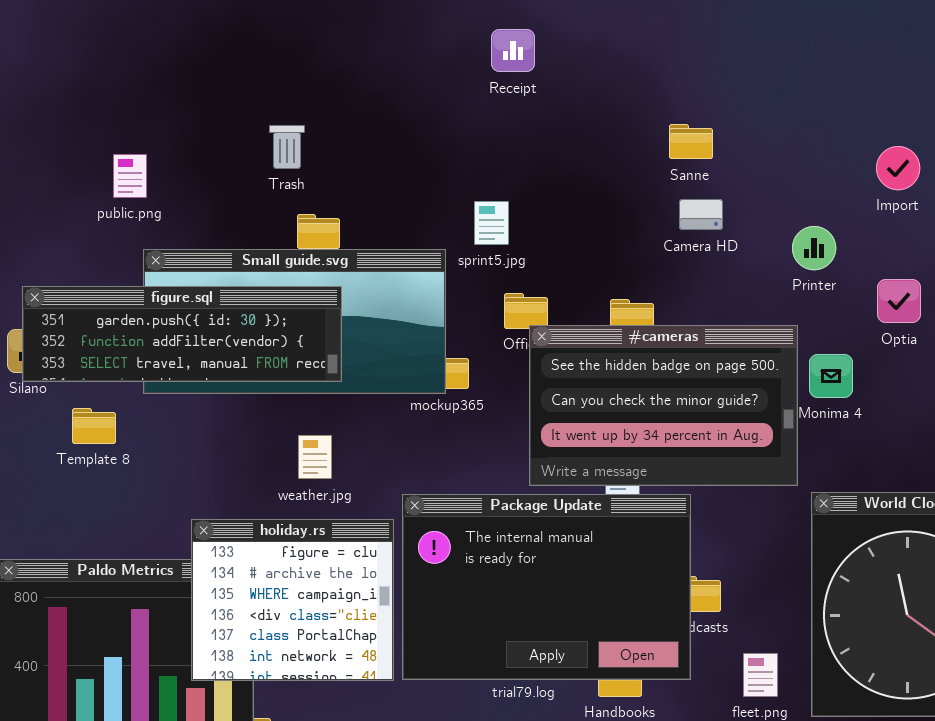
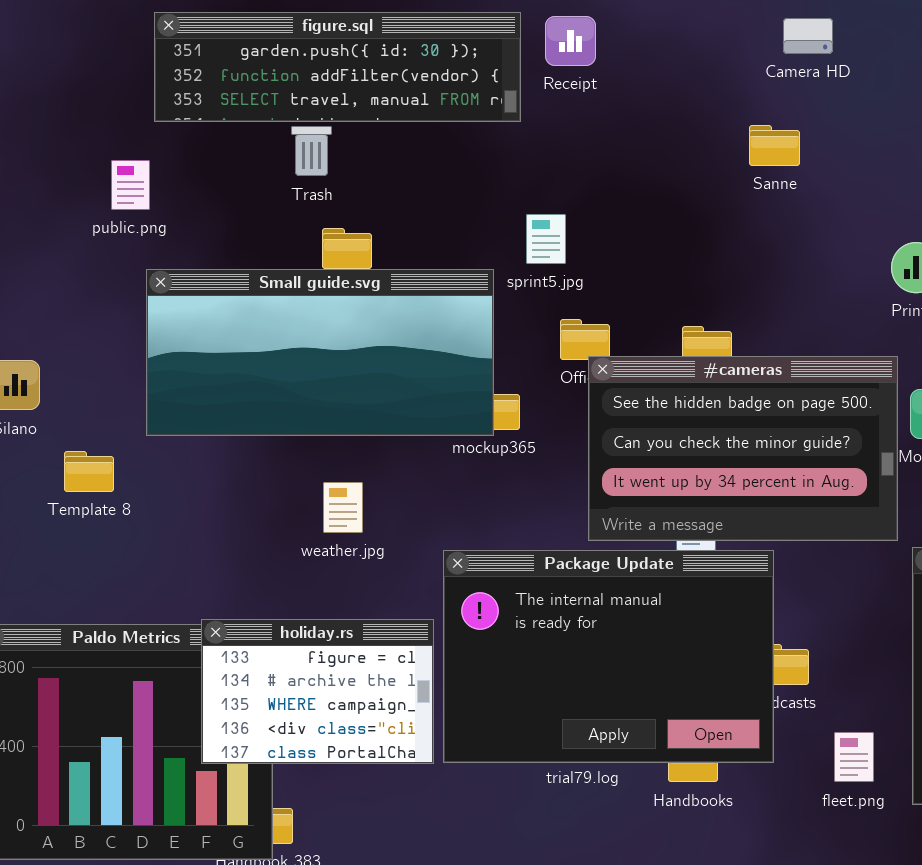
Camera HD: [679,199,723,230] -> [783,18,833,54], moved
figure.sql: [22,286,342,382] -> [154,12,521,122], moved
holiday.rs: [191,519,394,681] -> [201,619,434,764], resized

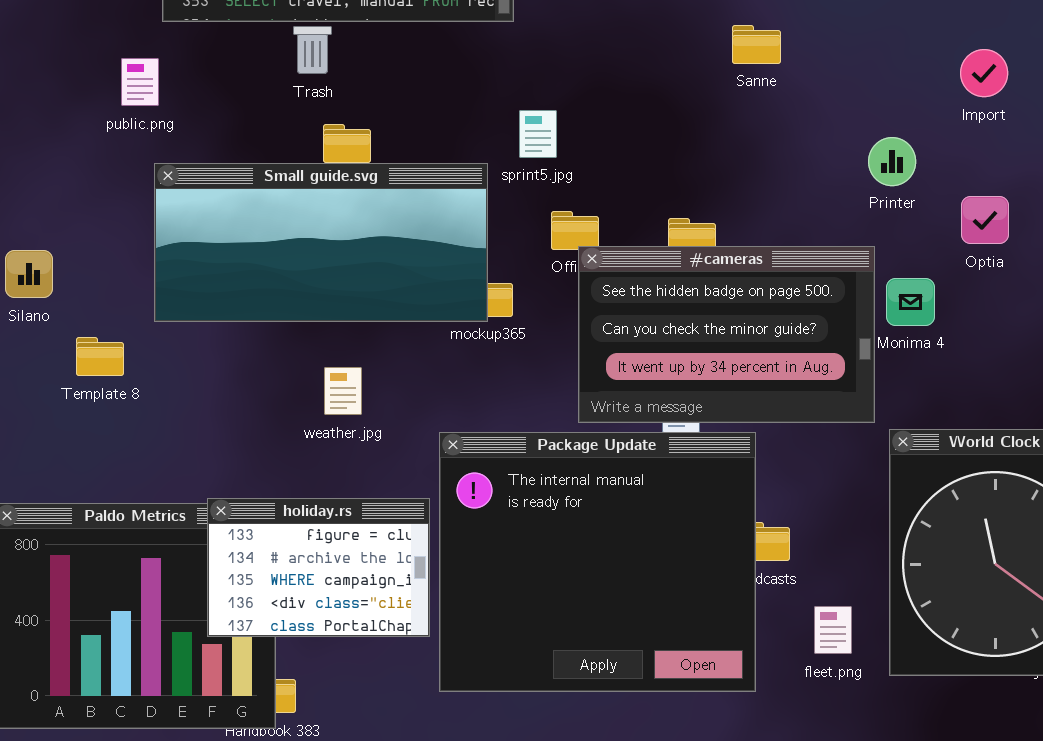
Package Update: [443,550,774,763] -> [439,432,756,692], resized

